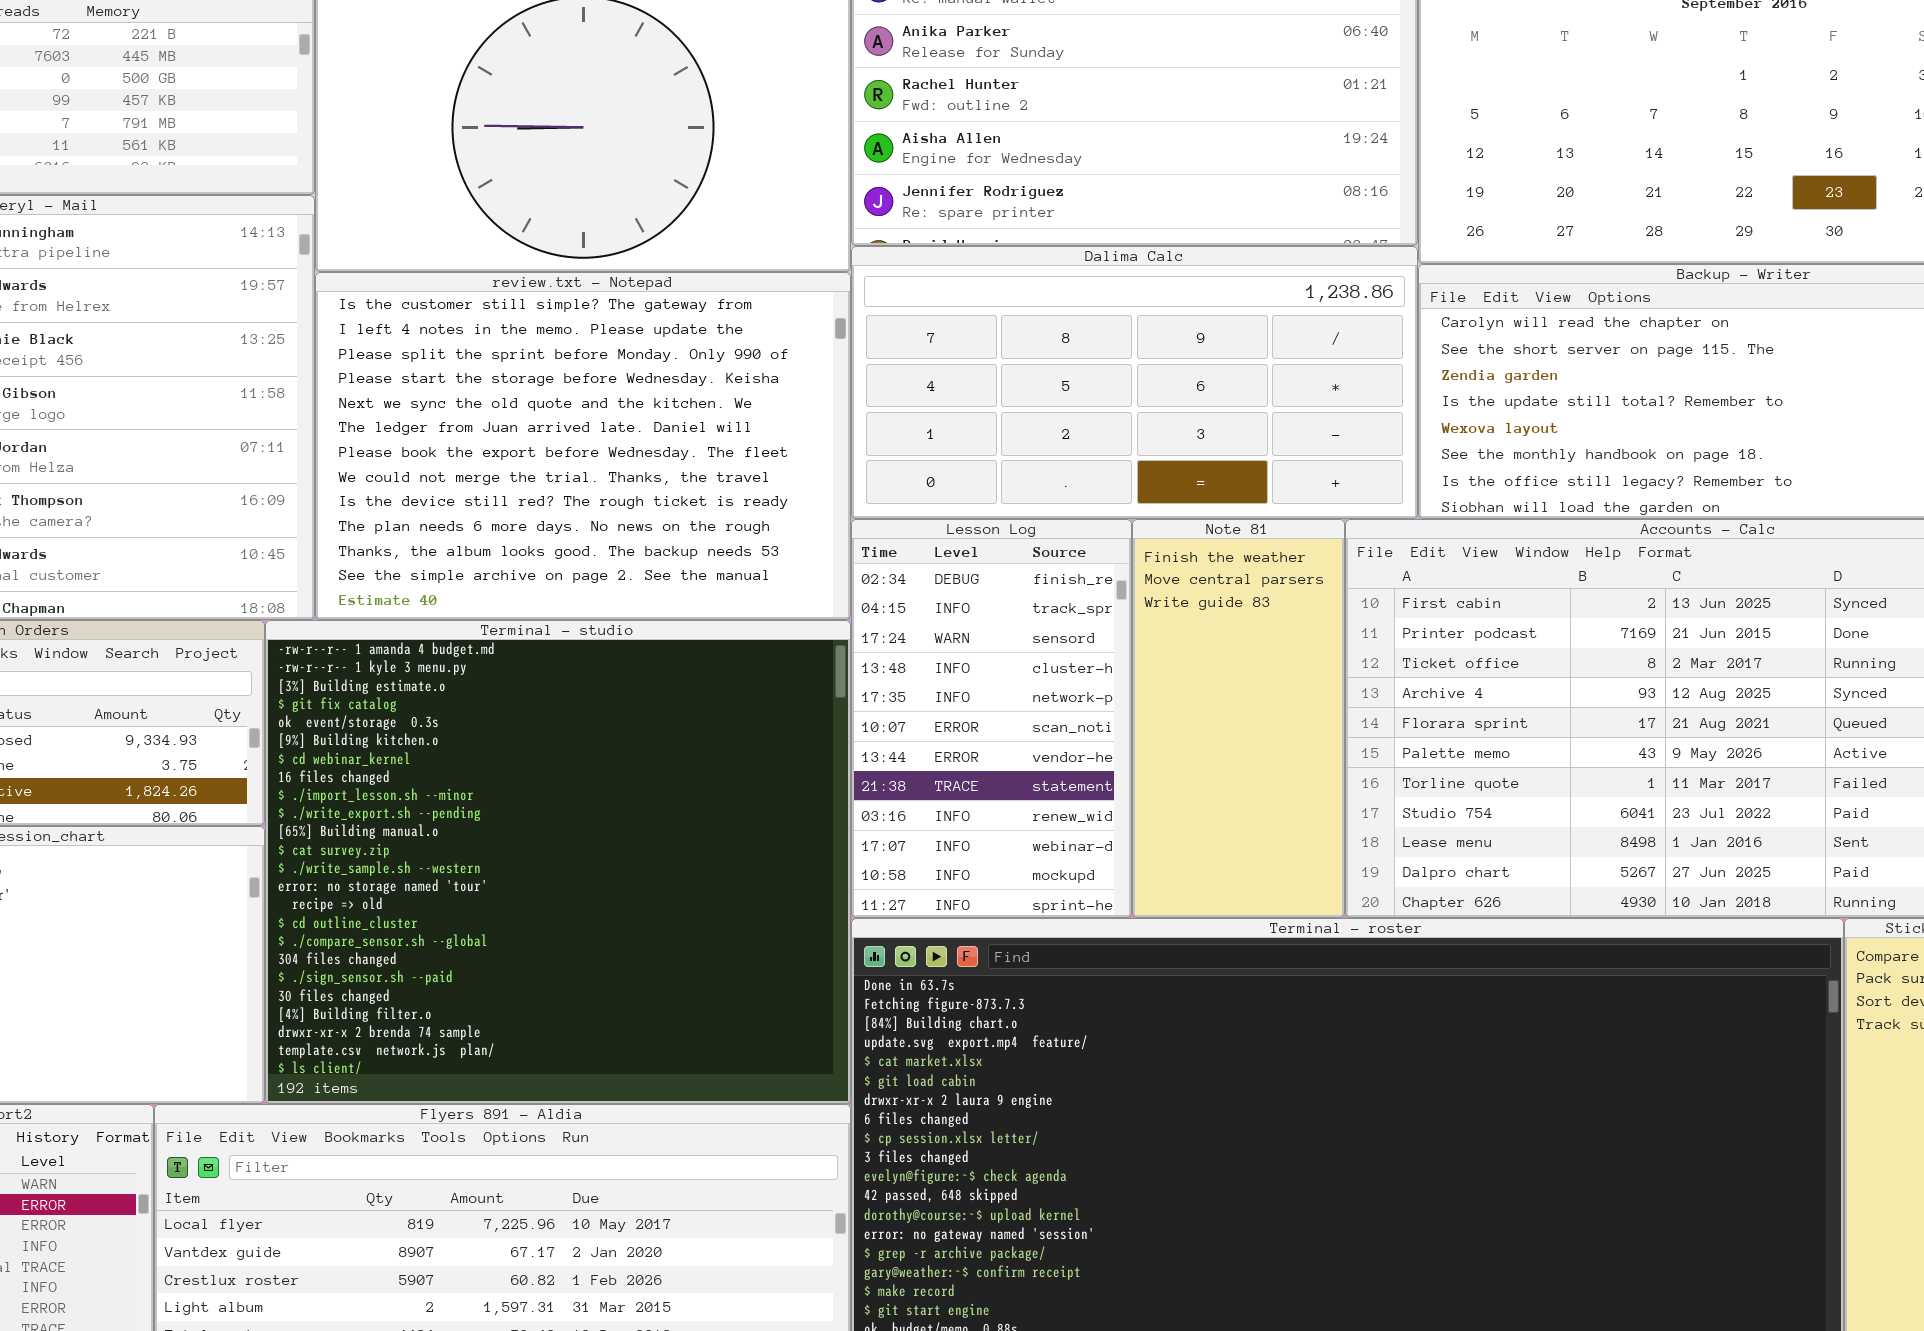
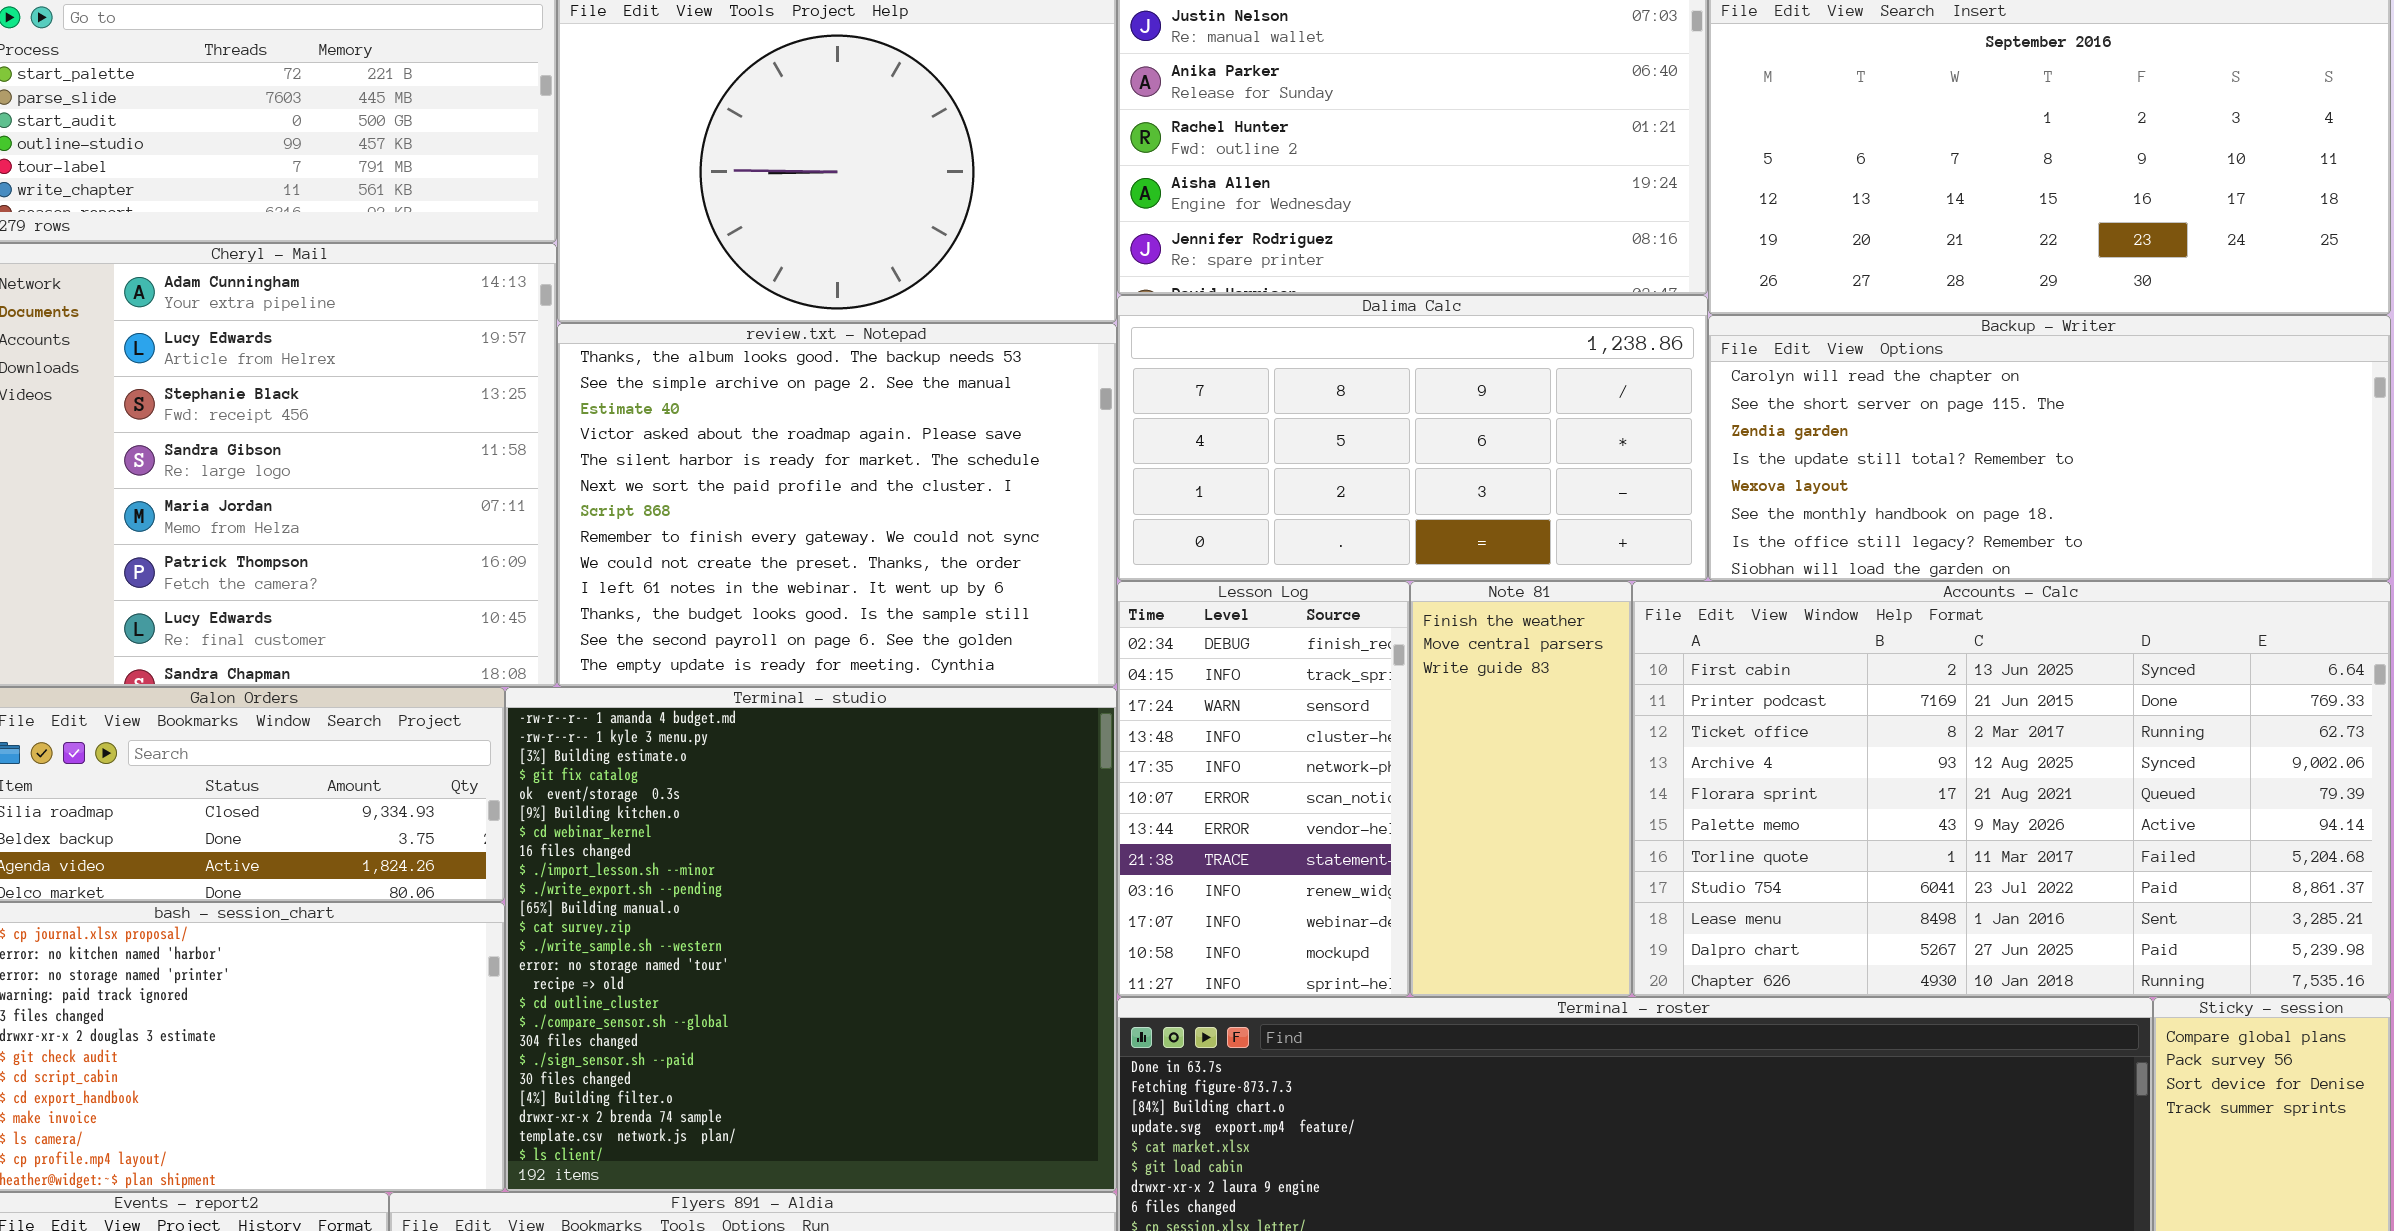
review.txt - Notepad: [315,272,851,620] -> [557,323,1117,687], scrolled down 10 rows

